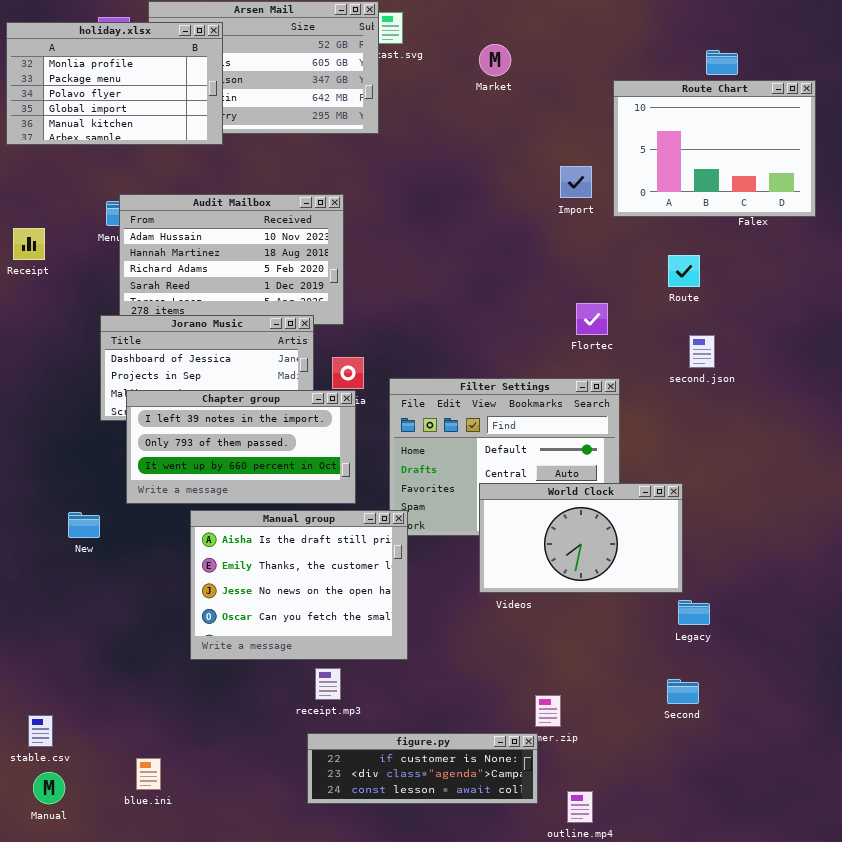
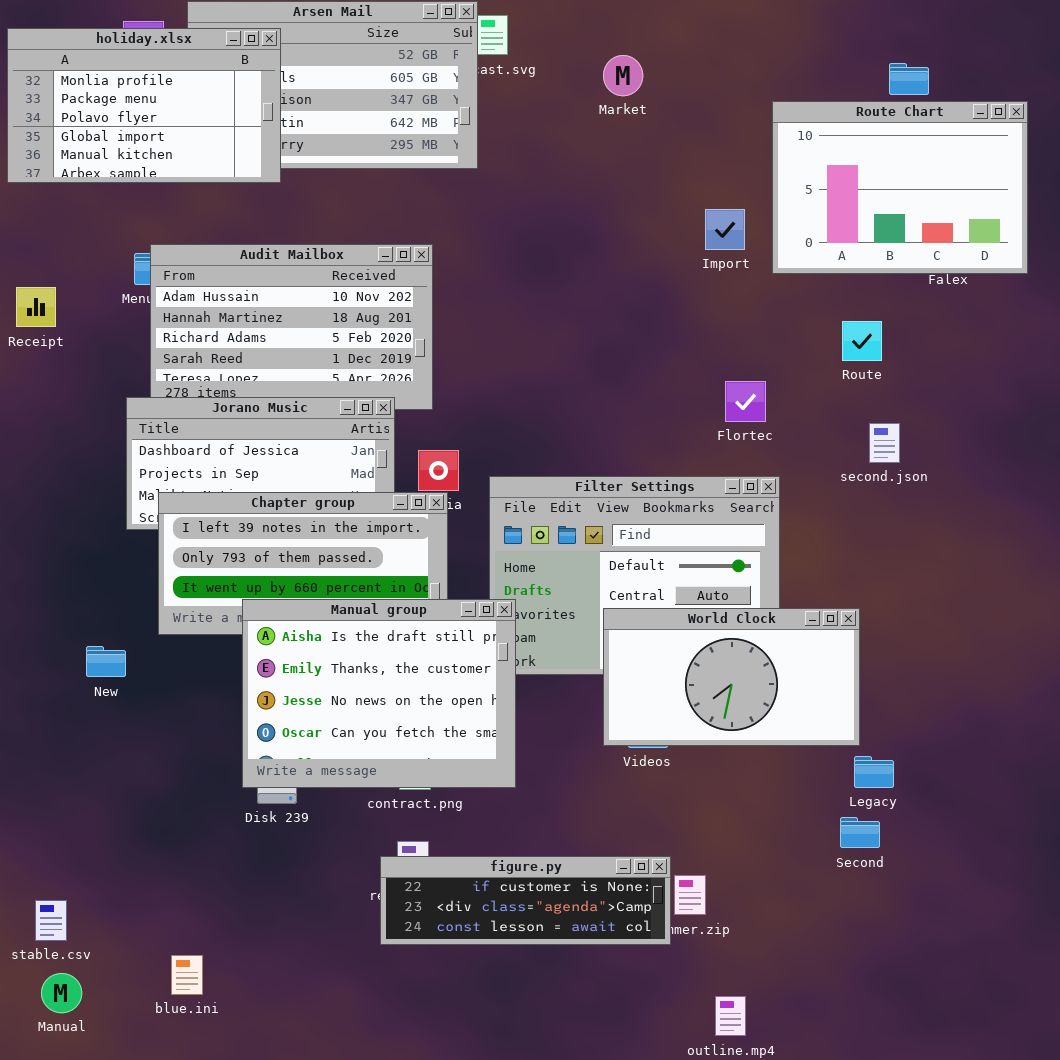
Manual group: [190,510,408,660] -> [242,599,516,788], moved
Second: [667,679,699,704] -> [840,817,880,848], moved
figure.py: [307,733,538,804] -> [380,856,671,945], moved

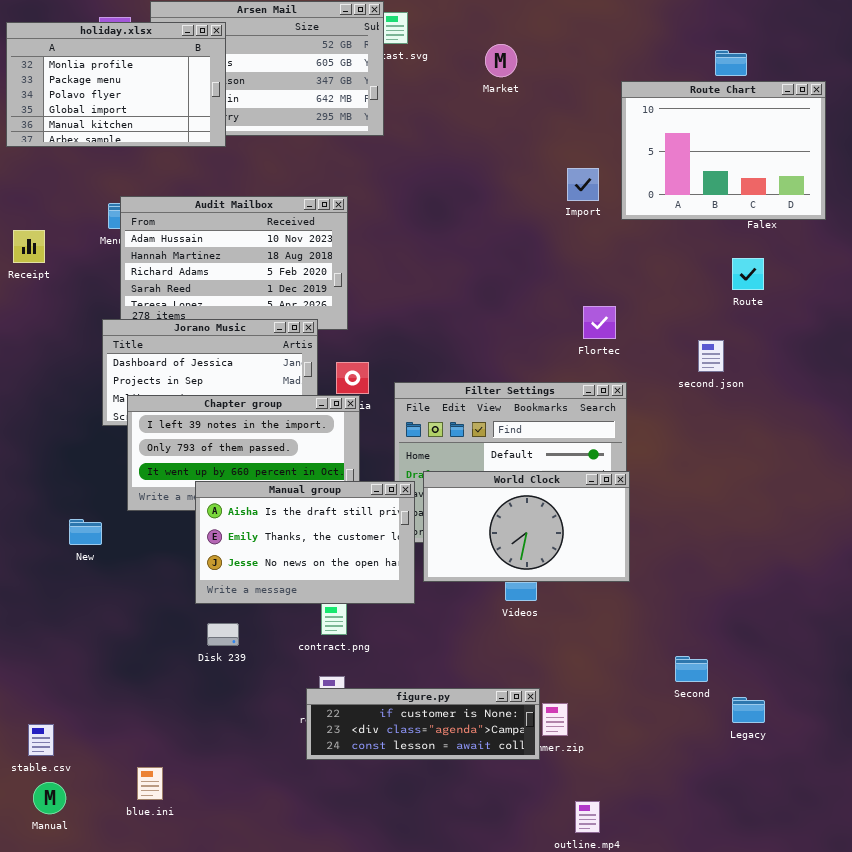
Route: [842,321,882,361] -> [732,258,764,290], moved
Manual group: [242,599,516,788] -> [195,481,415,604], resized
World Clock: [603,608,860,746] -> [423,471,630,582], moved
Legacy: [854,756,894,788] -> [732,697,765,723], moved

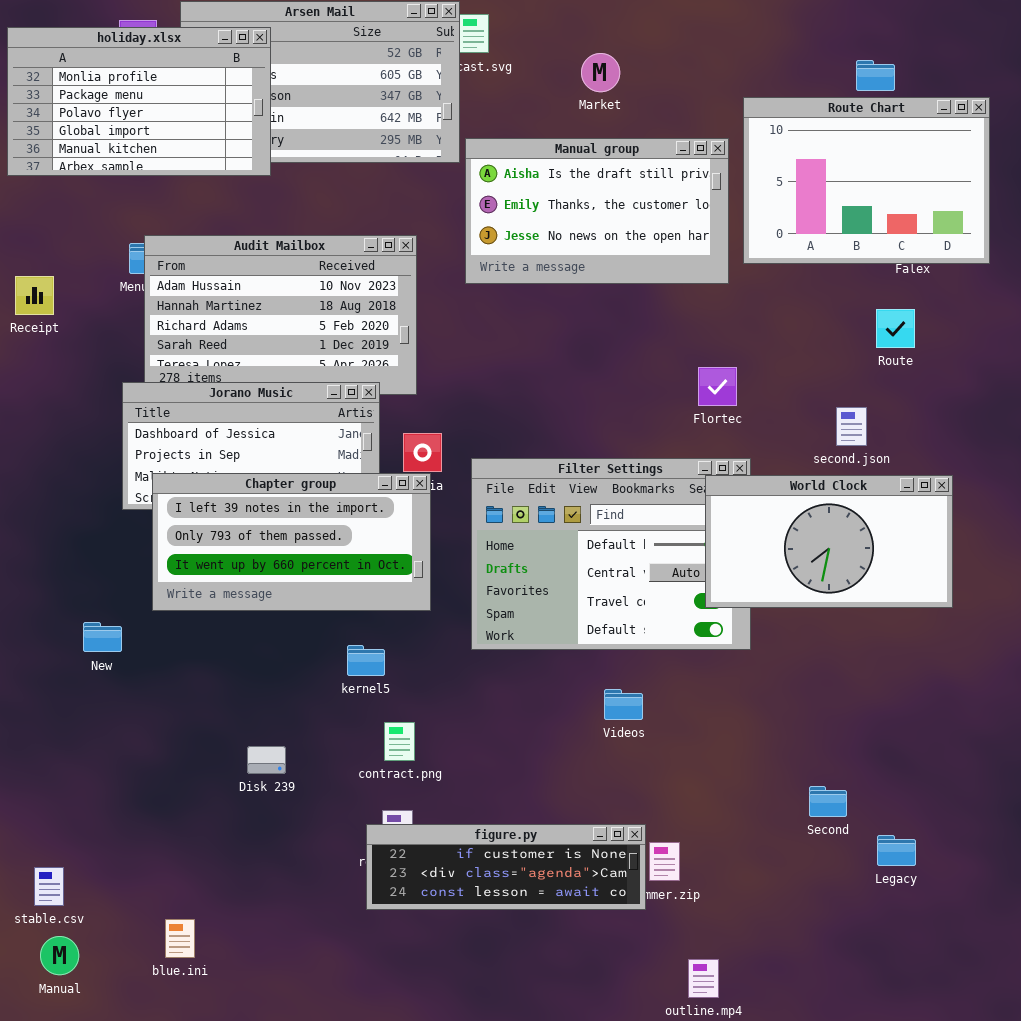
World Clock: [423,471,630,582] -> [705,475,953,608], moved
Manual group: [195,481,415,604] -> [465,138,729,284], moved

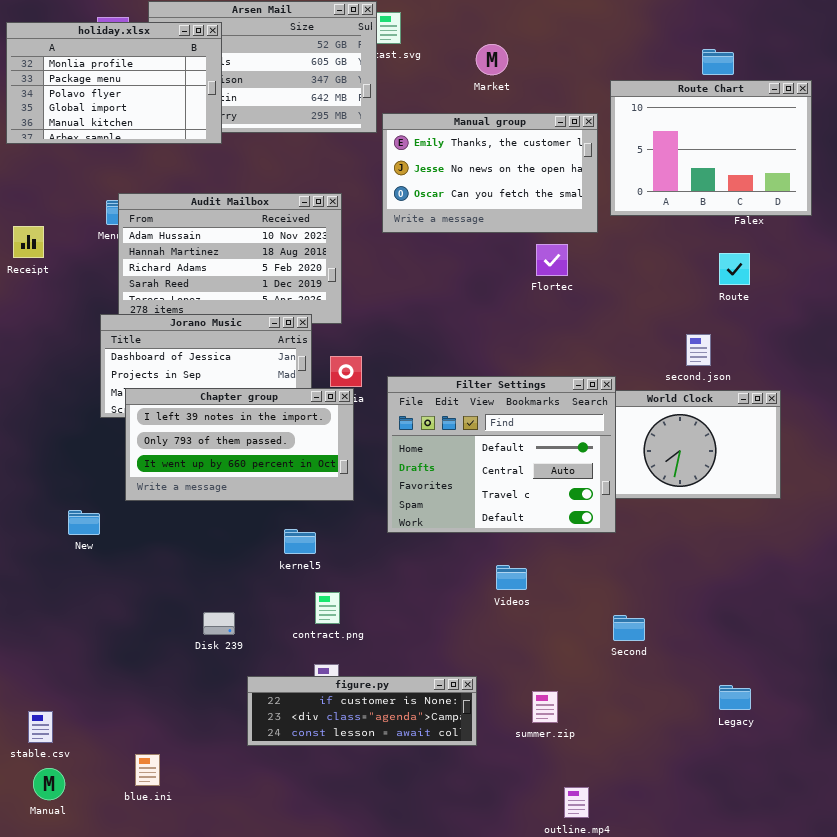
Manual group: [465,138,729,284] -> [382,113,598,233], scrolled down 1 row
Flortec: [698,367,737,406] -> [536,244,568,276], moved
Filter Settings: [471,458,751,650] -> [387,376,616,533], raised
Second: [809,786,847,817] -> [613,615,645,641], moved
figure.py: [366,824,646,910] -> [247,676,477,746], moved

